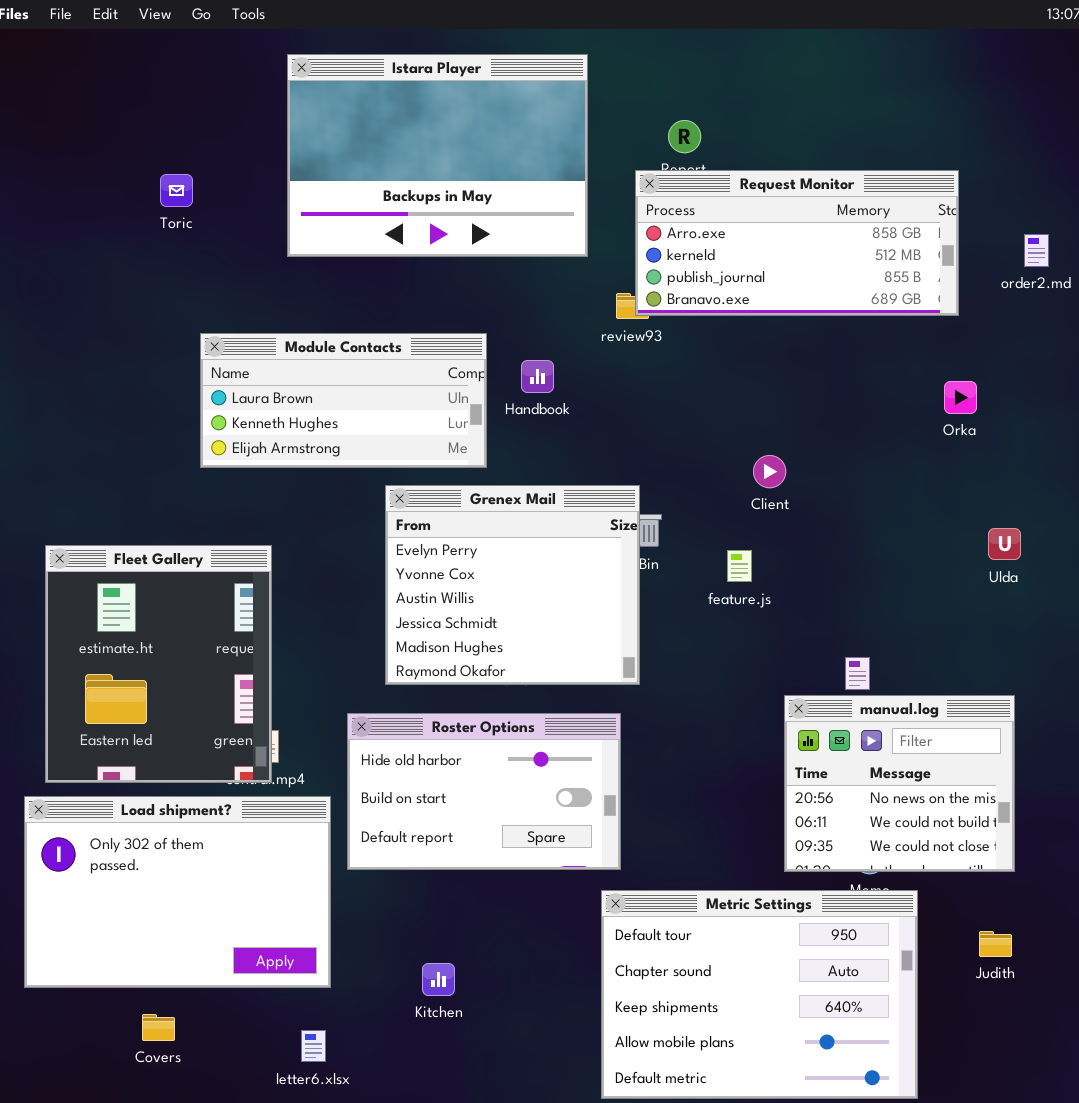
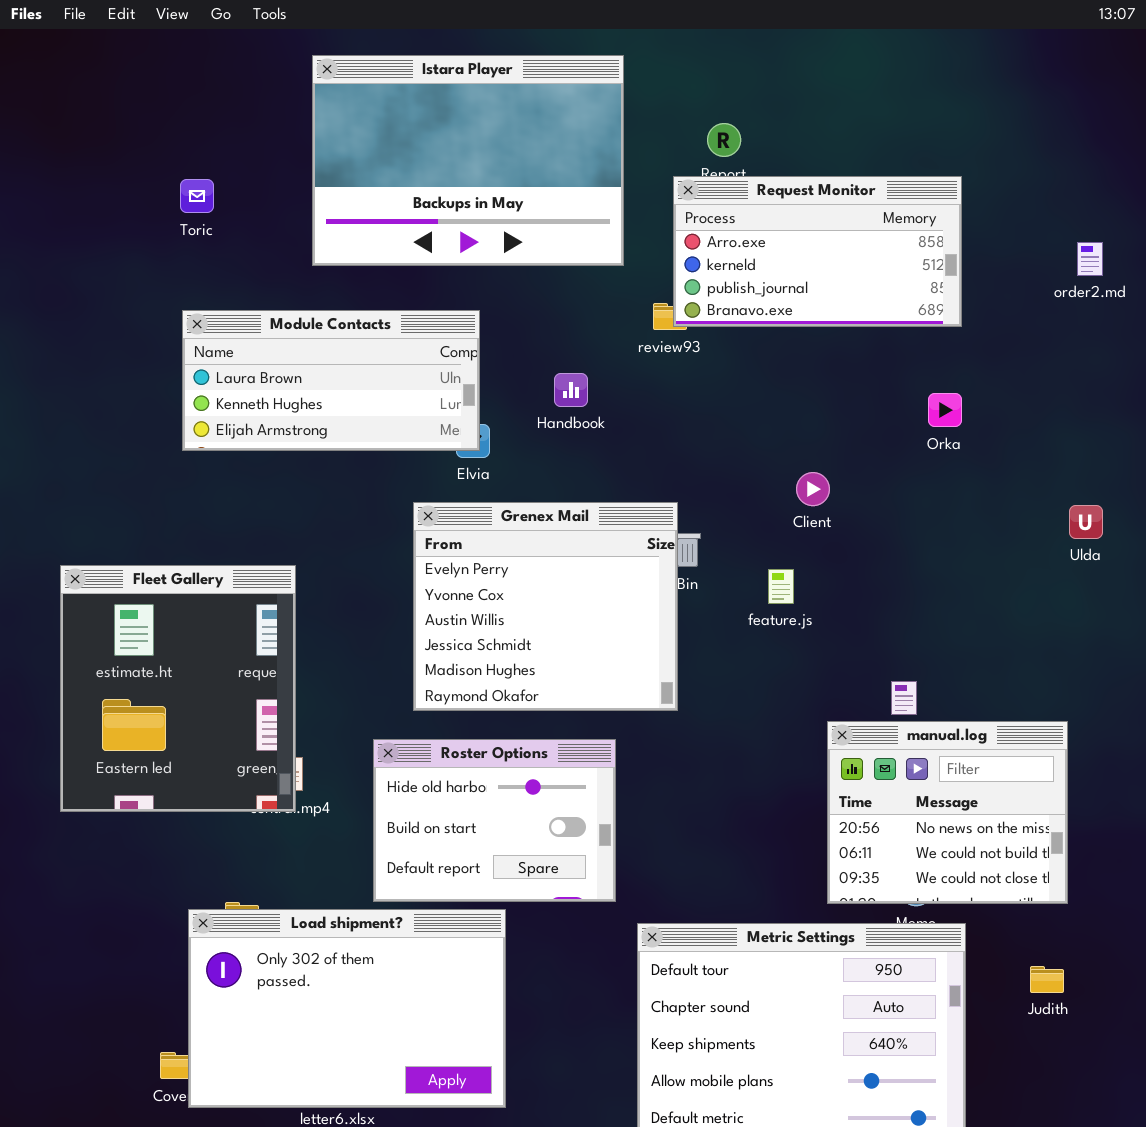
Request Monitor: [635,170,959,316] -> [673,176,962,327], resized
Module Contacts: [200,333,487,468] -> [182,310,480,451], moved
Orka: [944,381,977,414] -> [928,393,962,427], moved
Ulda: [988,528,1021,560] -> [1069,505,1103,539], moved
Roster Options: [347,713,621,870] -> [373,739,616,902], resized
Load shipment?: [24,796,331,988] -> [188,909,506,1108], moved

